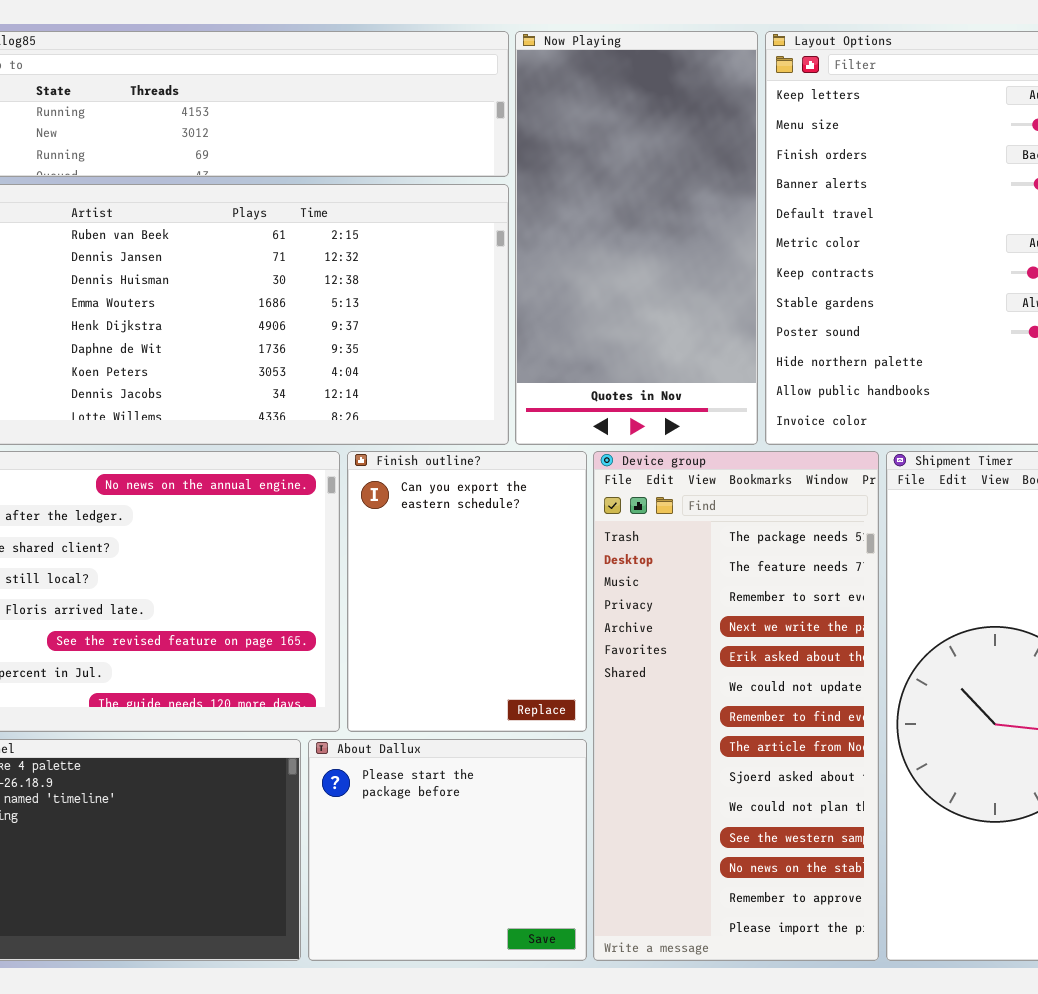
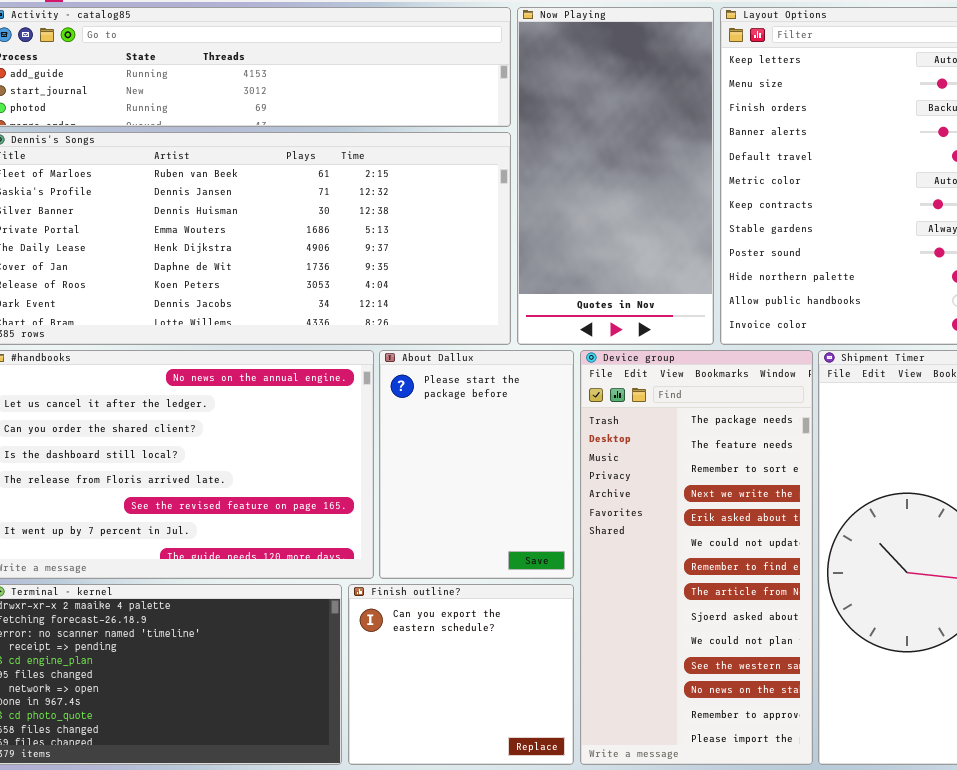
Finish outline?: [347,451,587,732] -> [348,584,574,765], moved, resized
About Dallux: [308,739,587,961] -> [379,350,574,579], moved, resized

